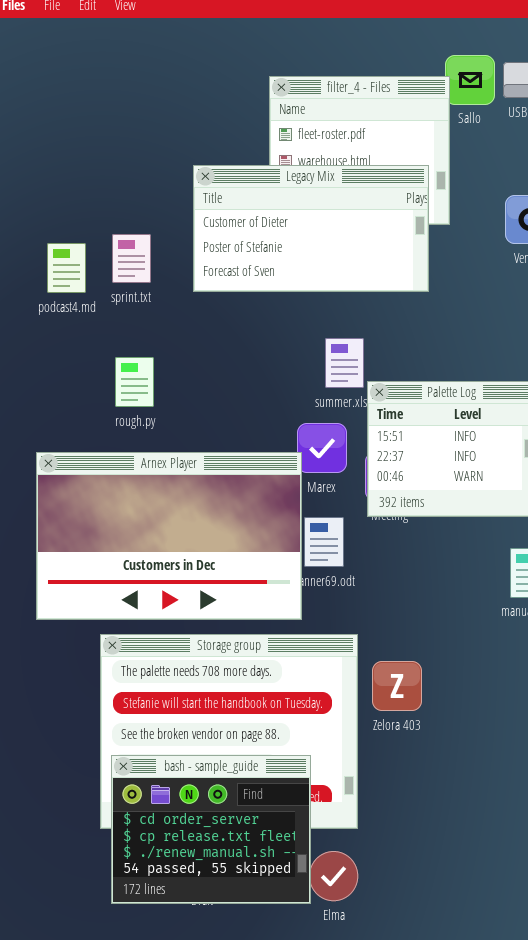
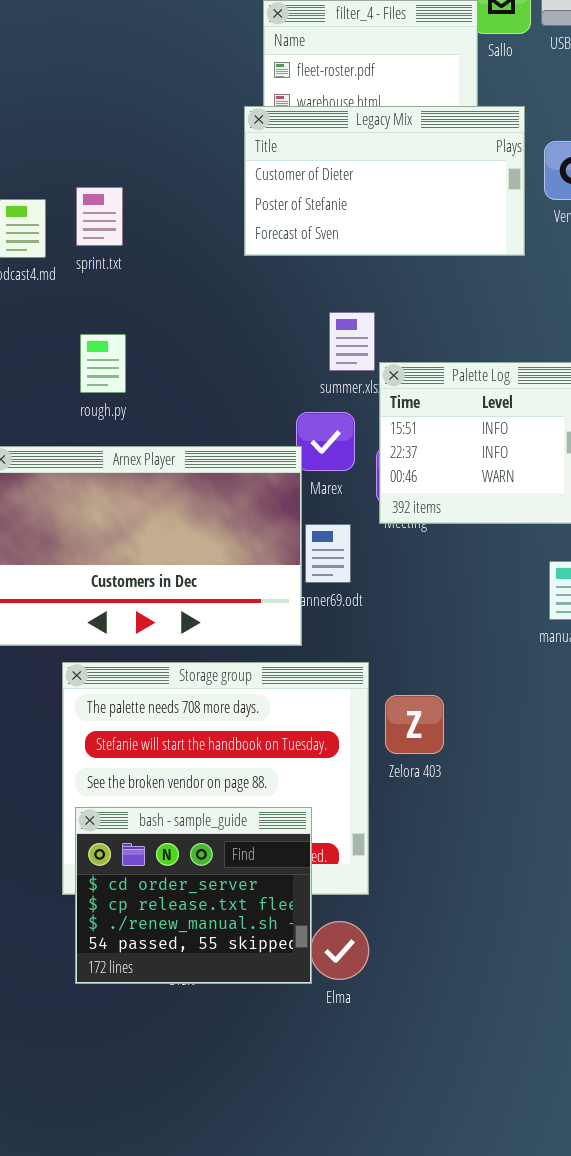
Legacy Mix: [193,165,429,292] -> [244,106,525,256], moved

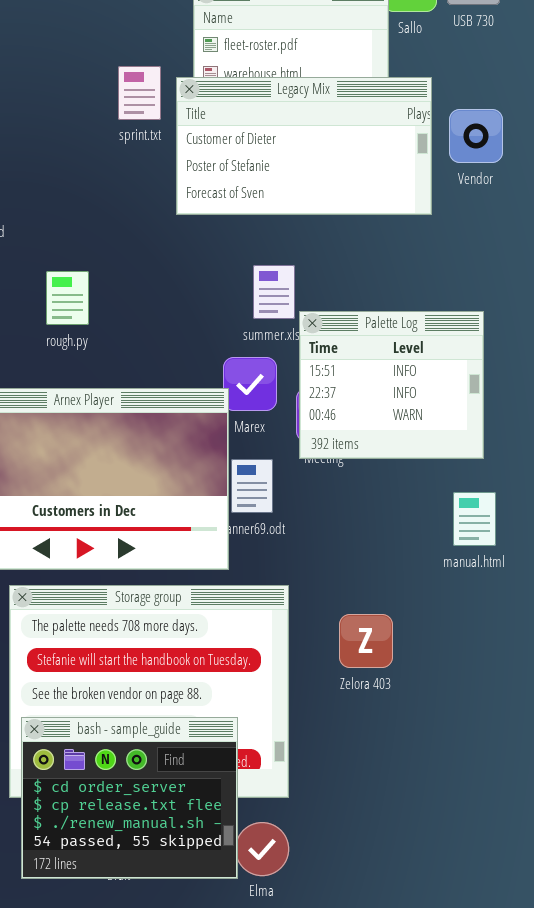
sprint.txt: [76,187,123,246] -> [118,66,161,120], moved
rough.py: [80,334,126,393] -> [46,271,89,325], moved
Zelora 403: [385,695,444,754] -> [339,614,393,668], moved

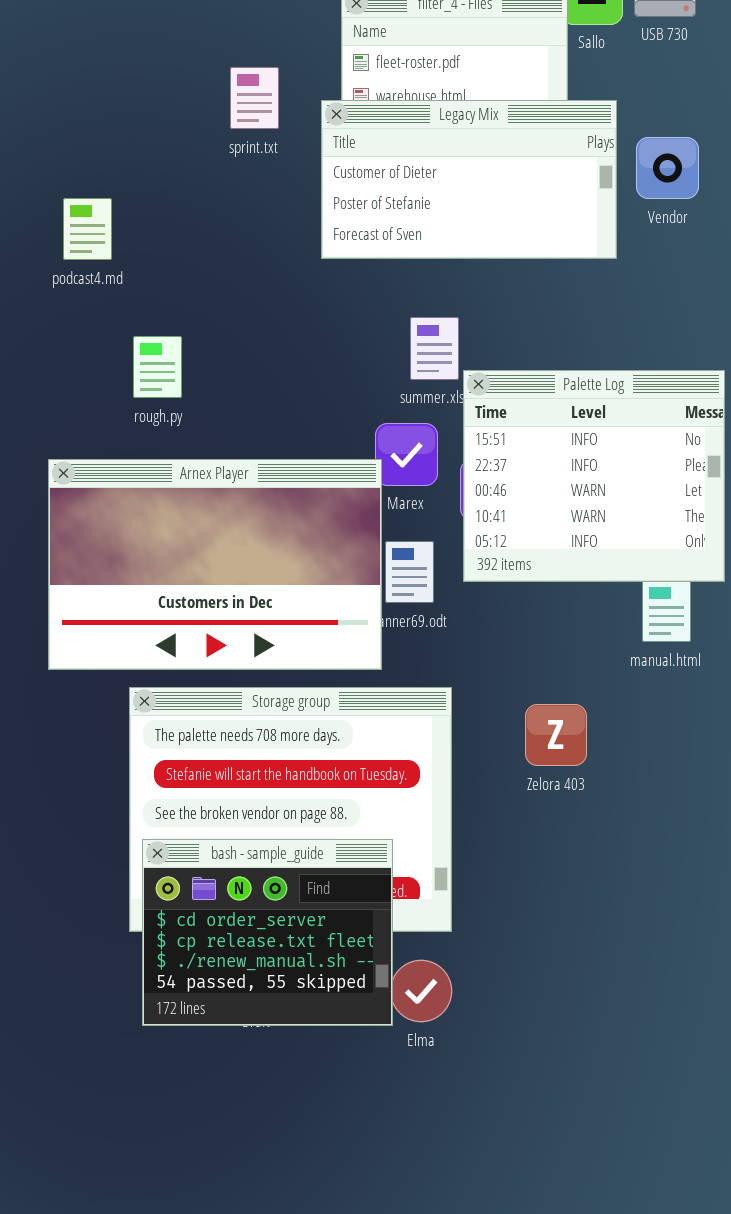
sprint.txt: [118,66,161,120] -> [230,67,279,129], moved
rough.py: [46,271,89,325] -> [133,336,182,398], moved
Palette Log: [299,311,484,459] -> [463,370,725,582], resized
Zelora 403: [339,614,393,668] -> [525,704,587,766], moved

